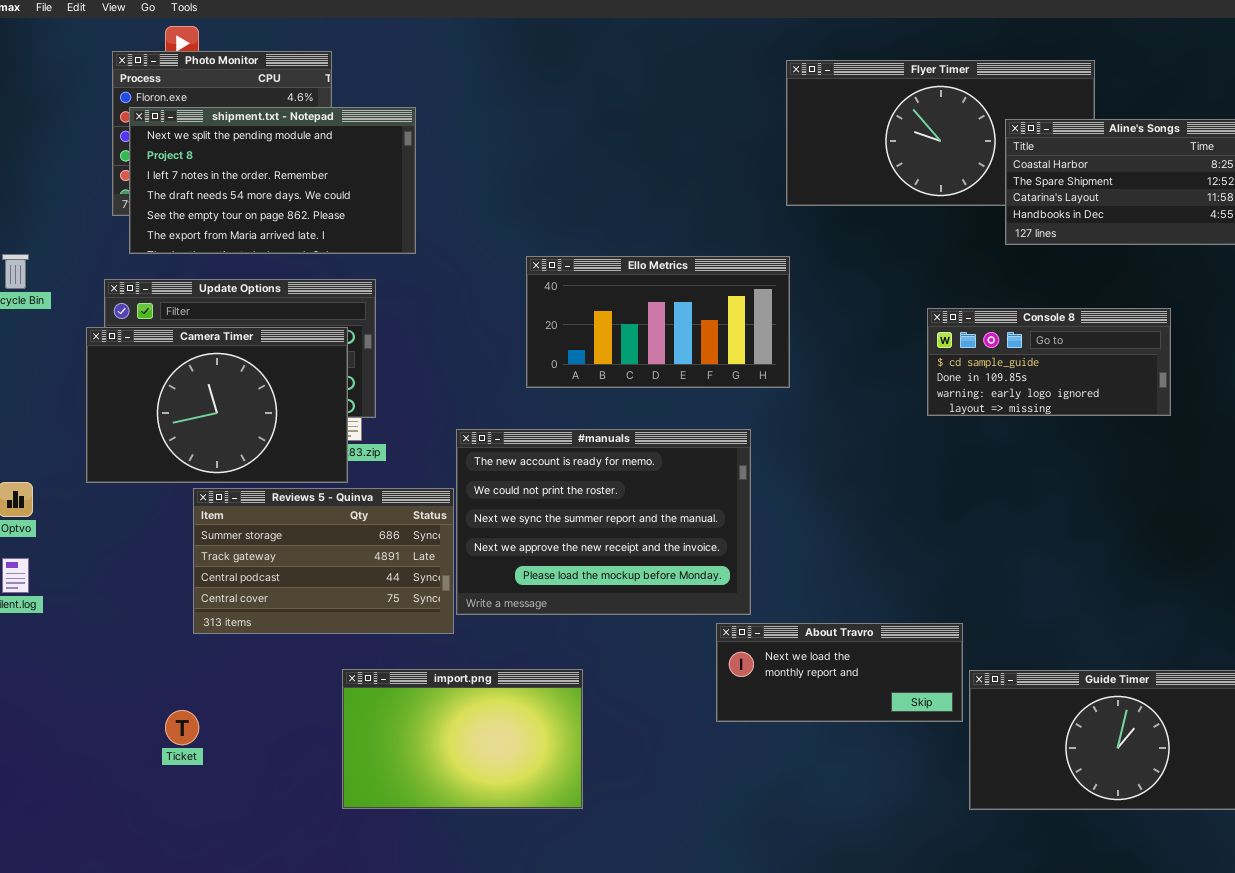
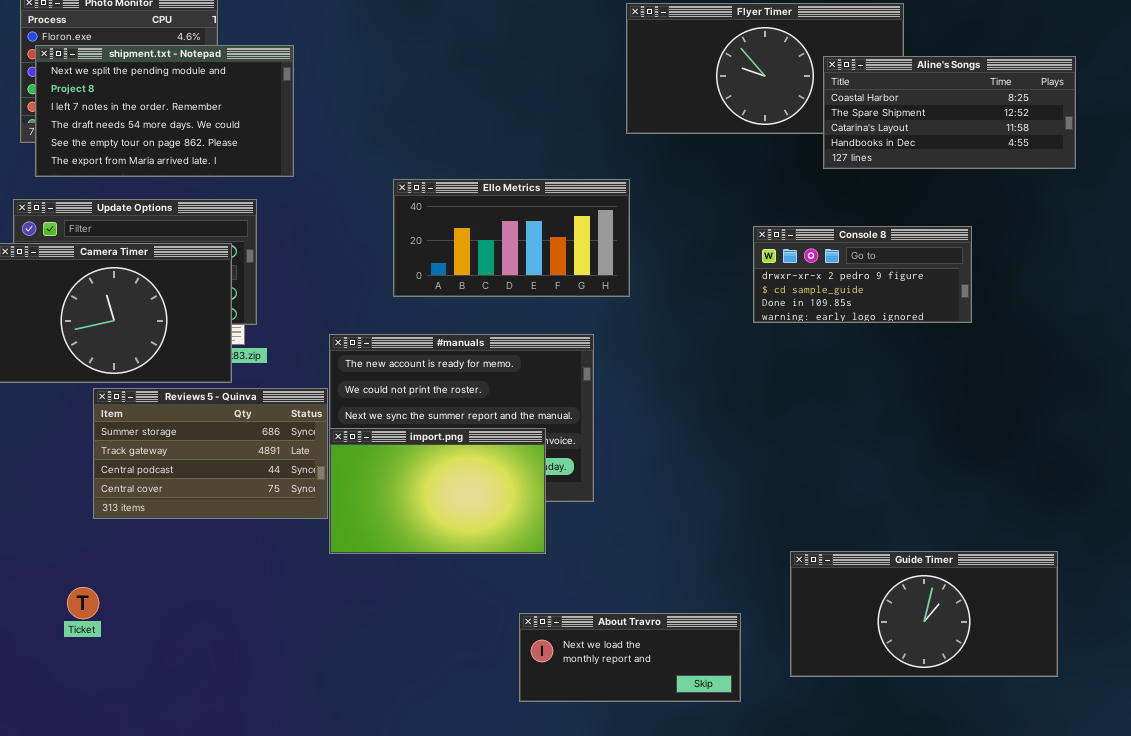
Console 8: [927,308,1171,416] -> [753,226,972,323], scrolled up 1 row
About Travro: [716,623,963,722] -> [519,613,741,702], moved
import.png: [342,669,583,809] -> [329,428,546,554], moved

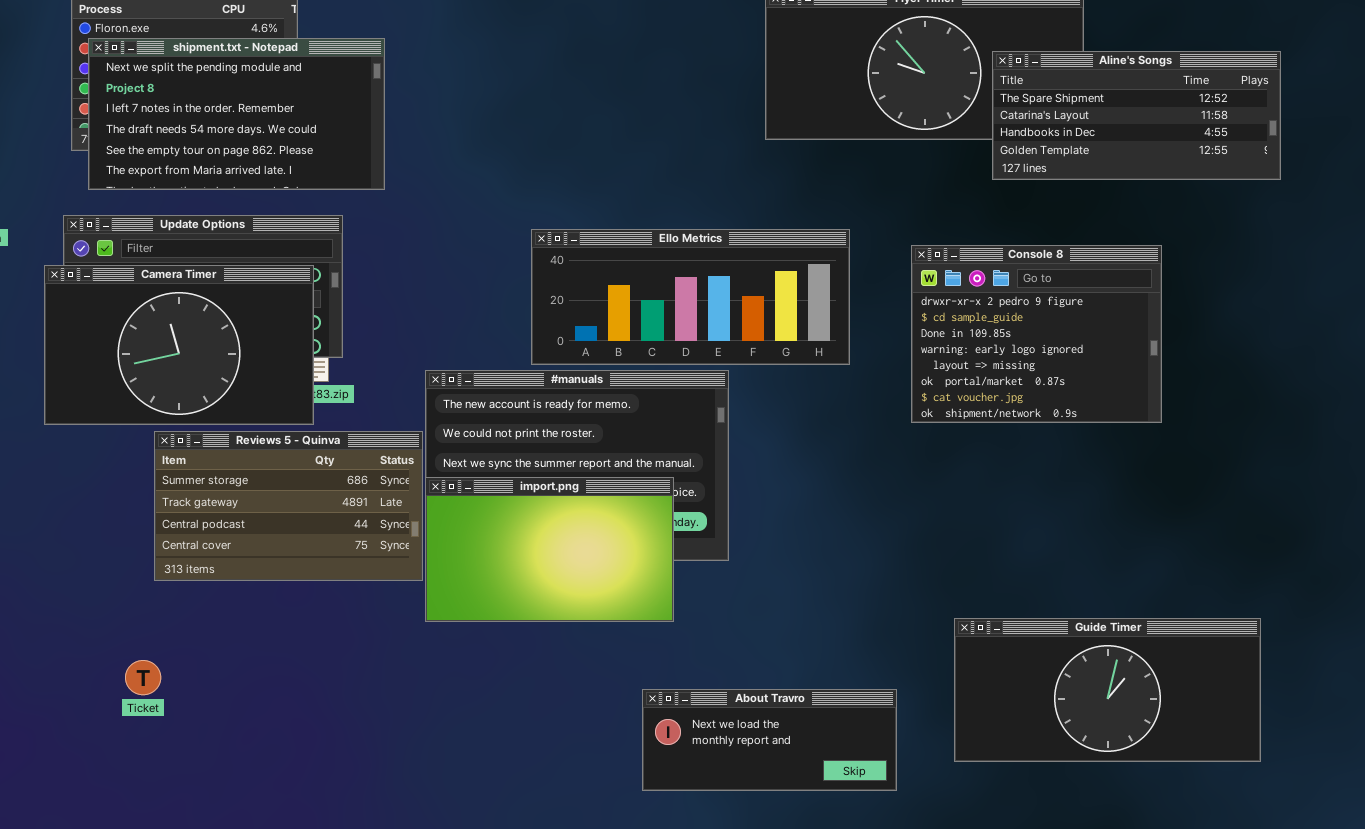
Aline's Songs: [823,56,1076,169] -> [992,51,1281,180], scrolled down 1 row
Ello Metrics: [393,179,630,297] -> [531,229,850,365], moved, resized
Console 8: [753,226,972,323] -> [911,245,1162,423], resized

